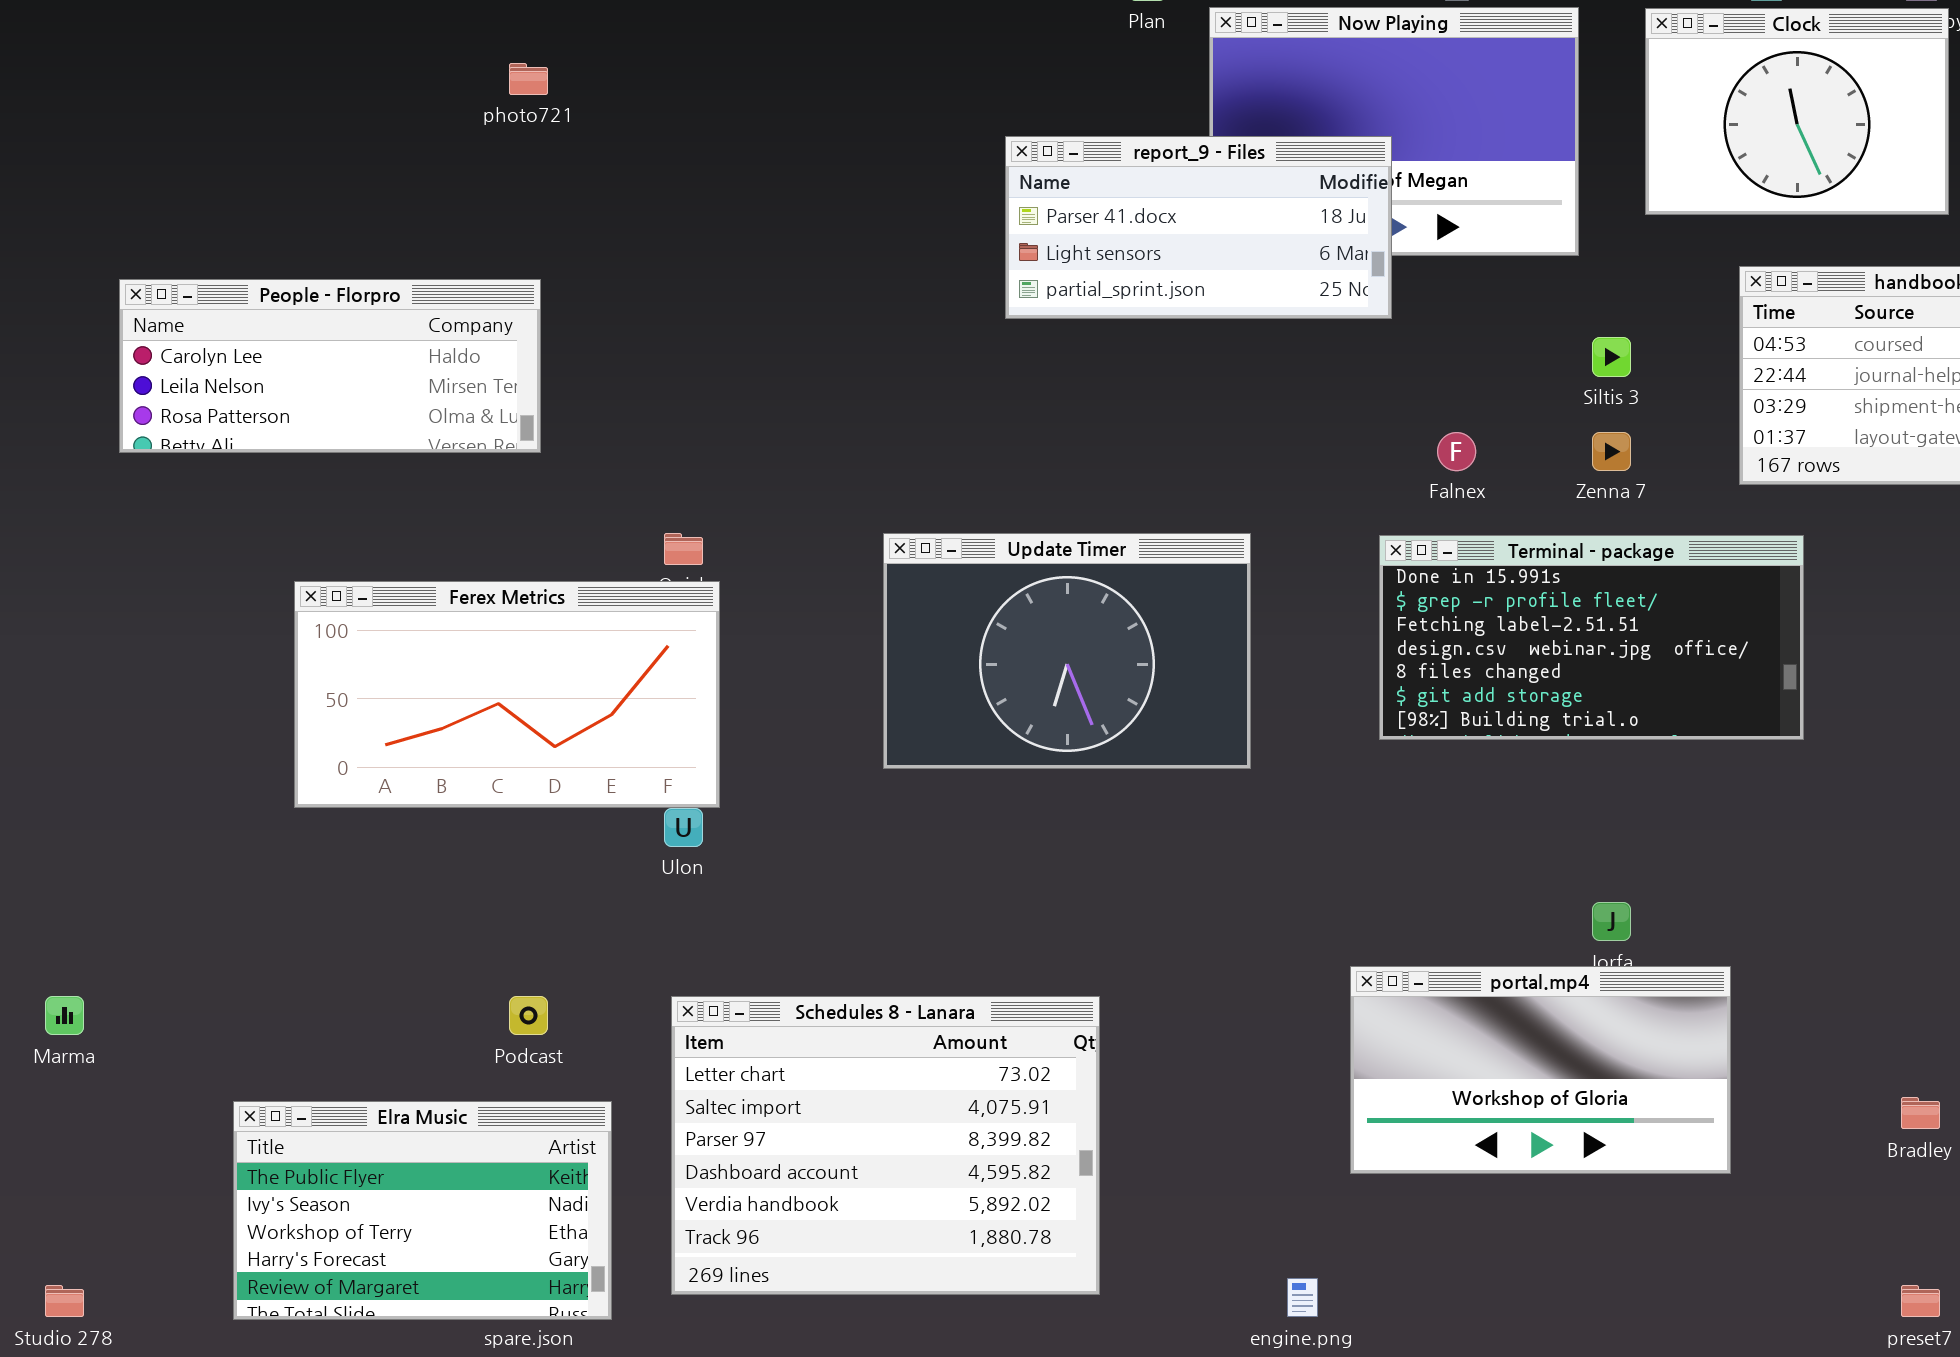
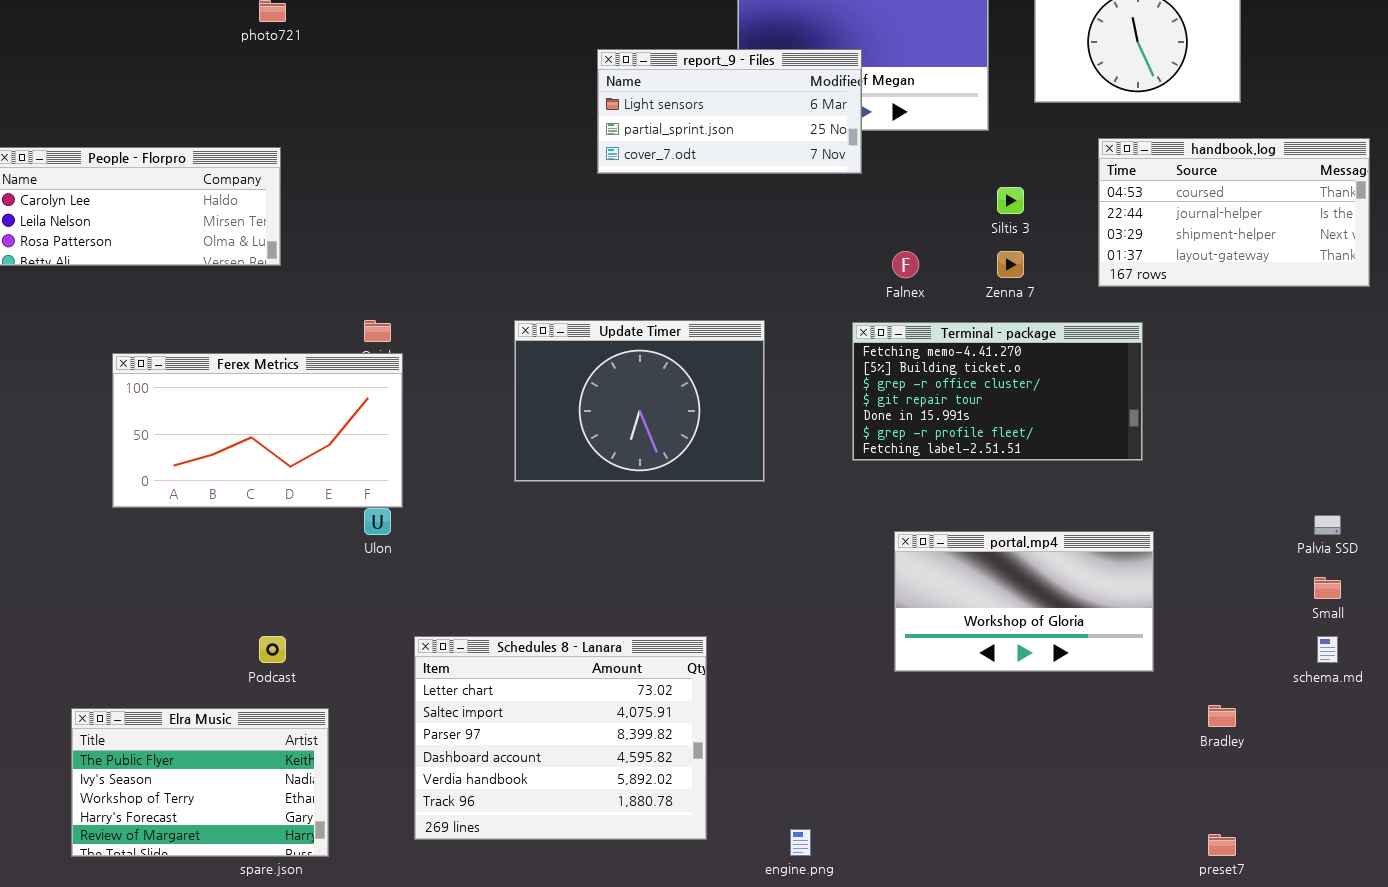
report_9 - Files: [1005,136,1392,319] -> [597,49,862,174], scrolled down 1 row
Terminal - package: [1379,535,1804,740] -> [852,322,1143,461], scrolled up 4 rows
portal.mp4: [1350,966,1731,1174] -> [894,531,1154,672], moved
Schedules 8 - Lanara: [671,996,1100,1295] -> [414,636,707,840], moved

